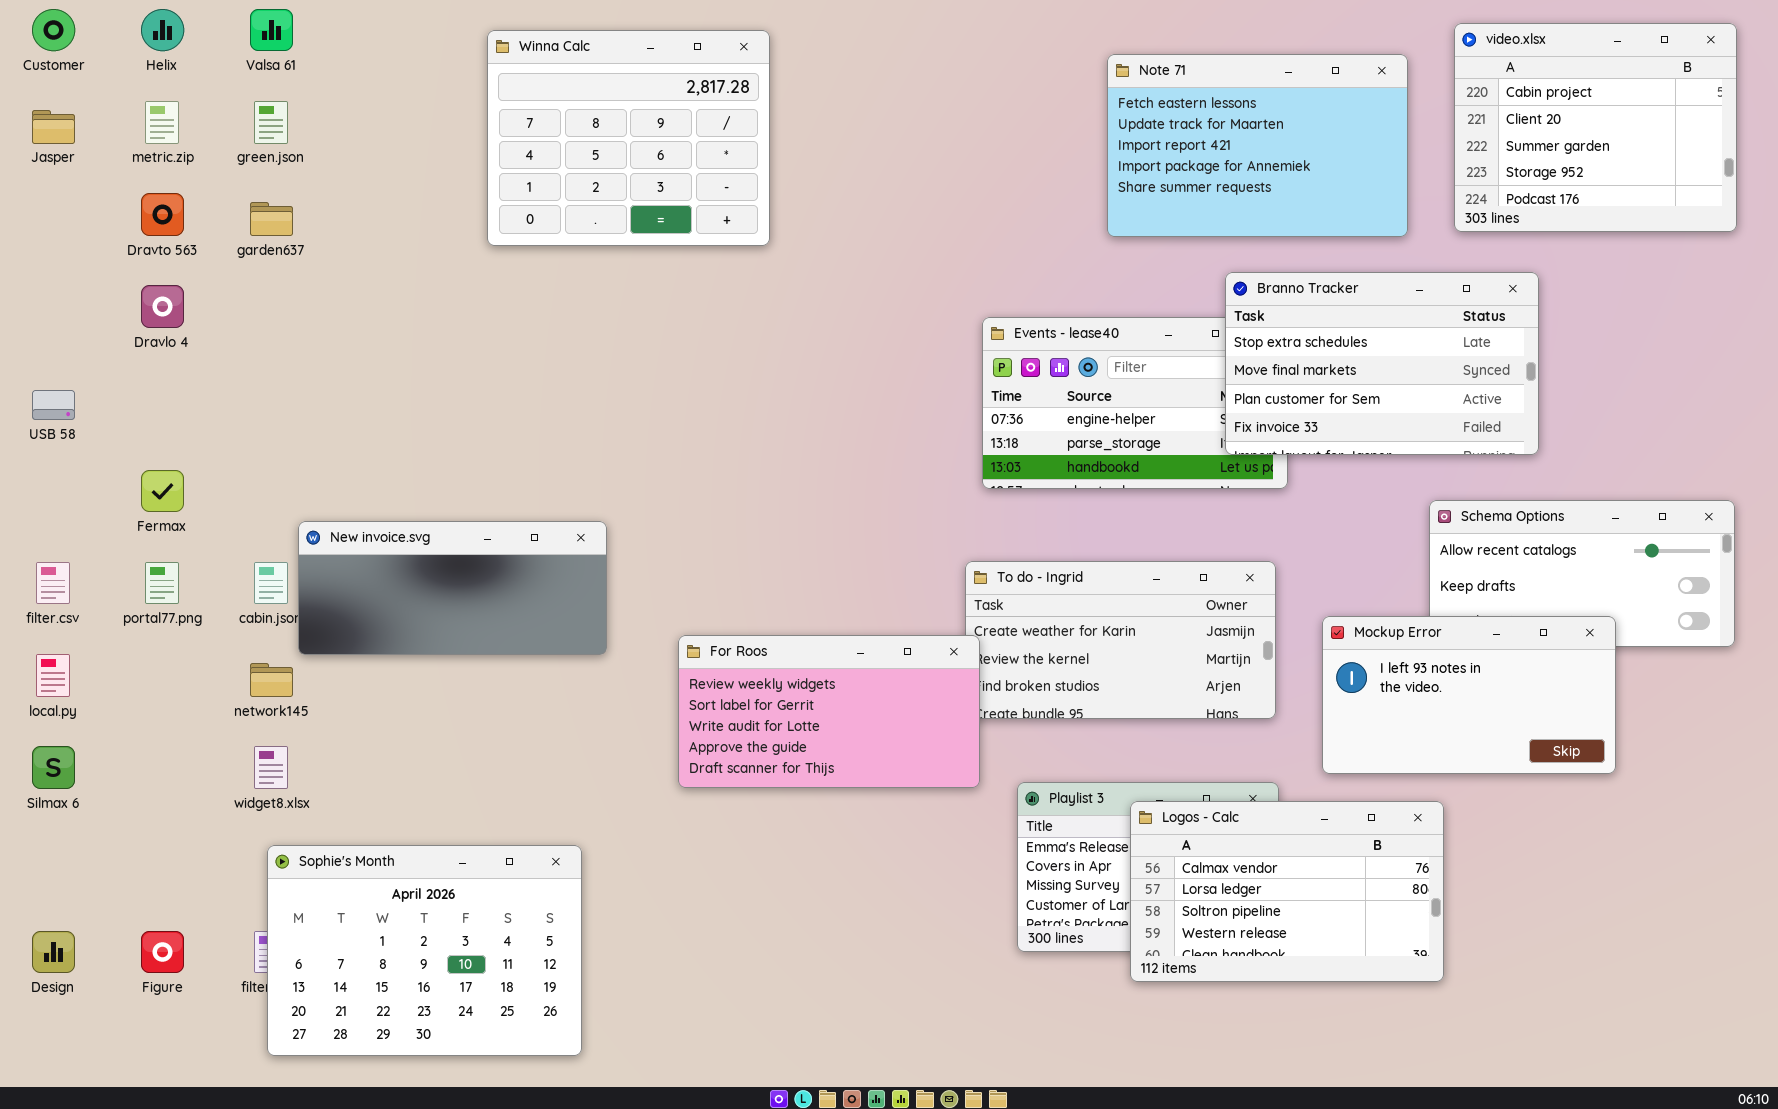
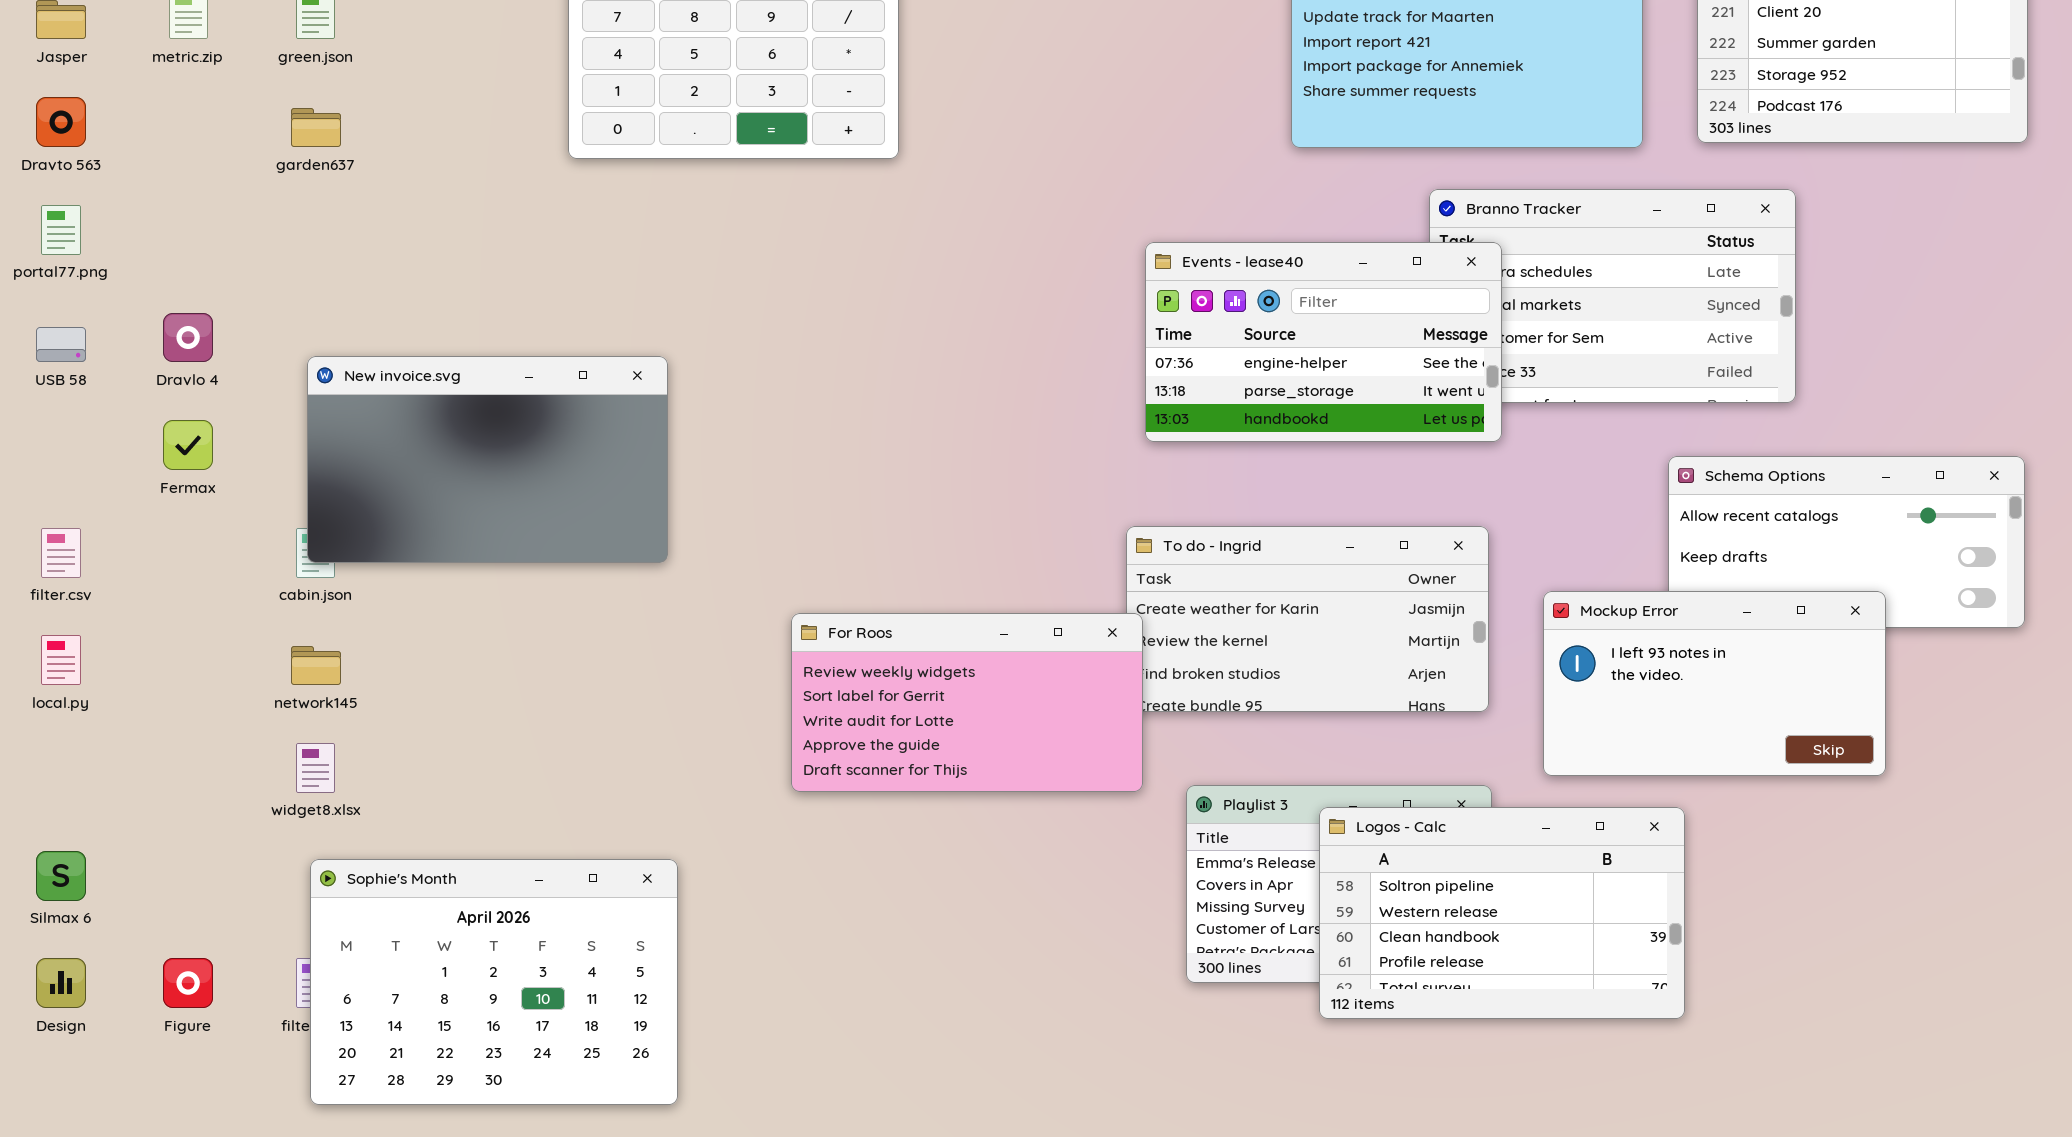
Dravto 563: [141,193,184,236] -> [36,97,86,147], moved
Dravlo 4: [141,285,184,328] -> [163,313,213,362], moved
Events - lease40: [982,317,1288,489] -> [1145,242,1502,442], raised
New invoice.svg: [298,521,607,655] -> [307,356,668,563], moved, resized
portal77.png: [145,562,179,604] -> [41,205,81,255], moved
Silmax 6: [32,746,75,789] -> [36,851,86,901], moved
Logos - Calc: [1130,801,1444,982] -> [1319,807,1685,1019], scrolled down 2 rows

